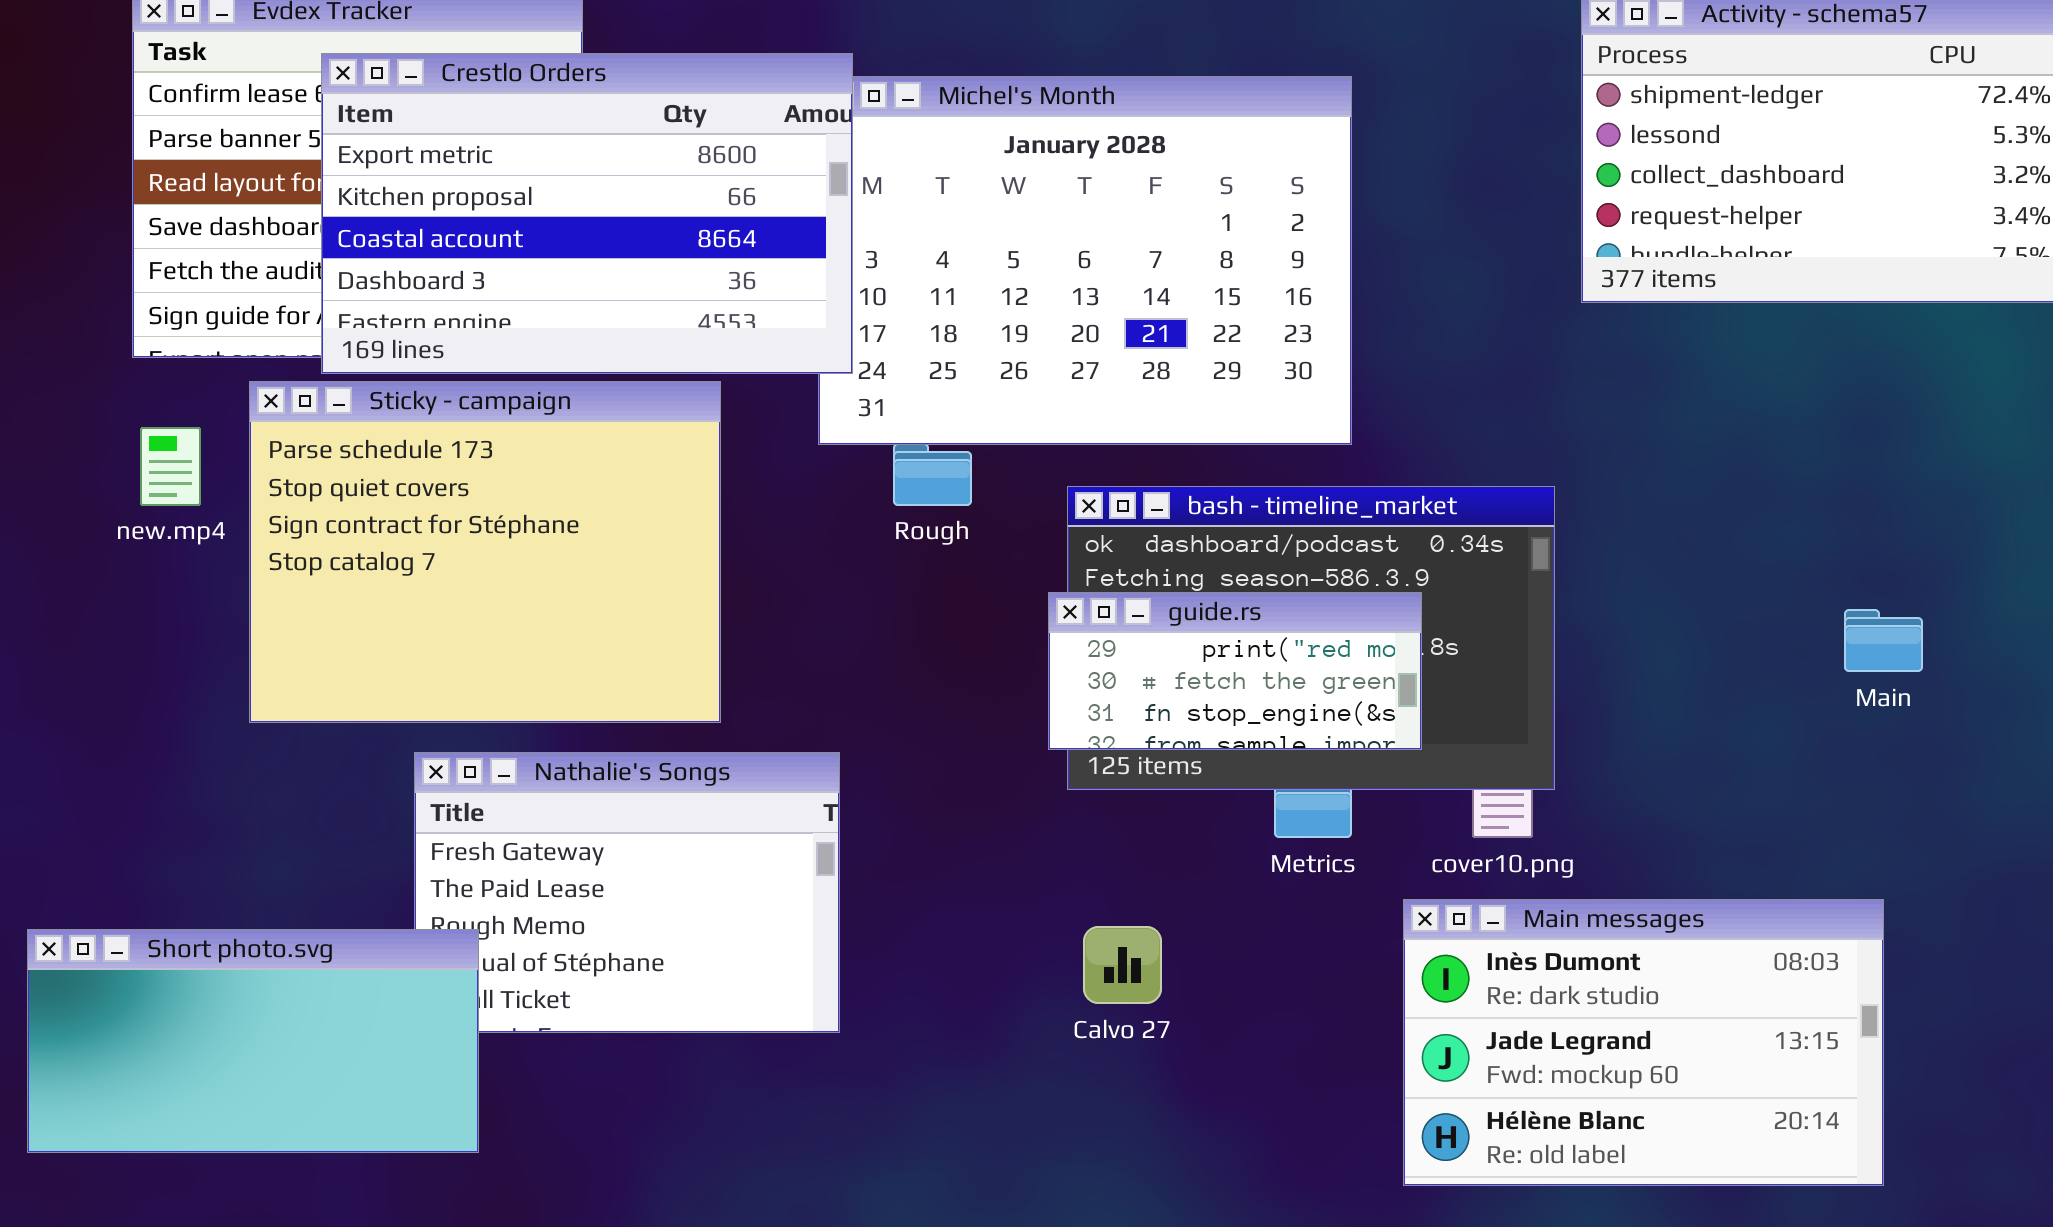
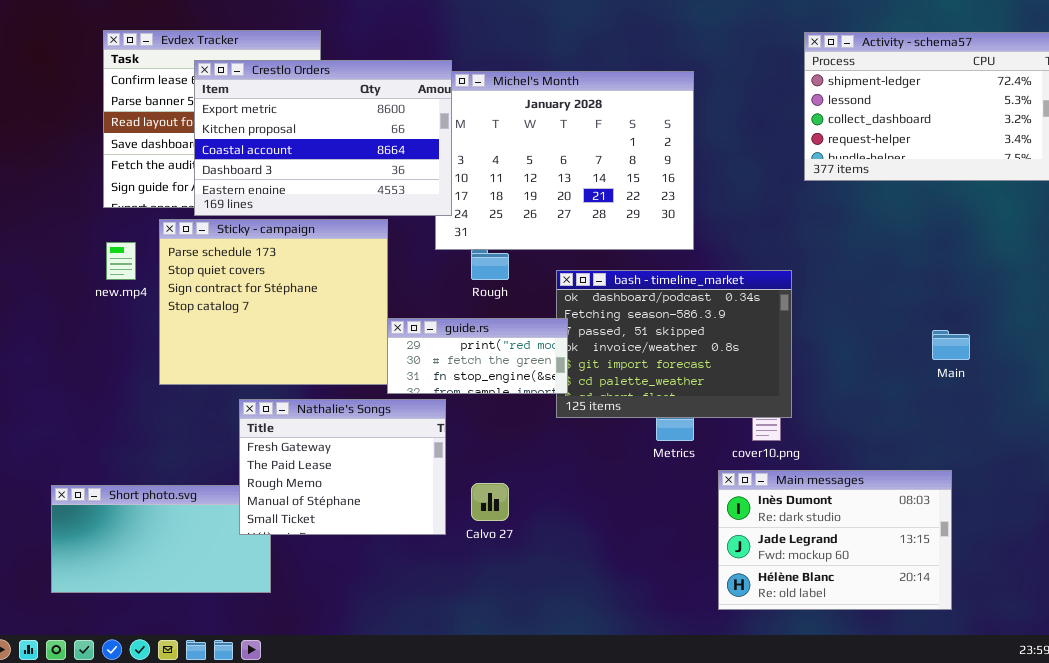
guide.rs: [1048,592,1422,750] -> [387,318,568,394], moved
Nathalie's Songs: [414,752,840,1033] -> [239,399,446,535], raised
Calvo 27: [1083,926,1162,1004] -> [471,483,509,521], moved

